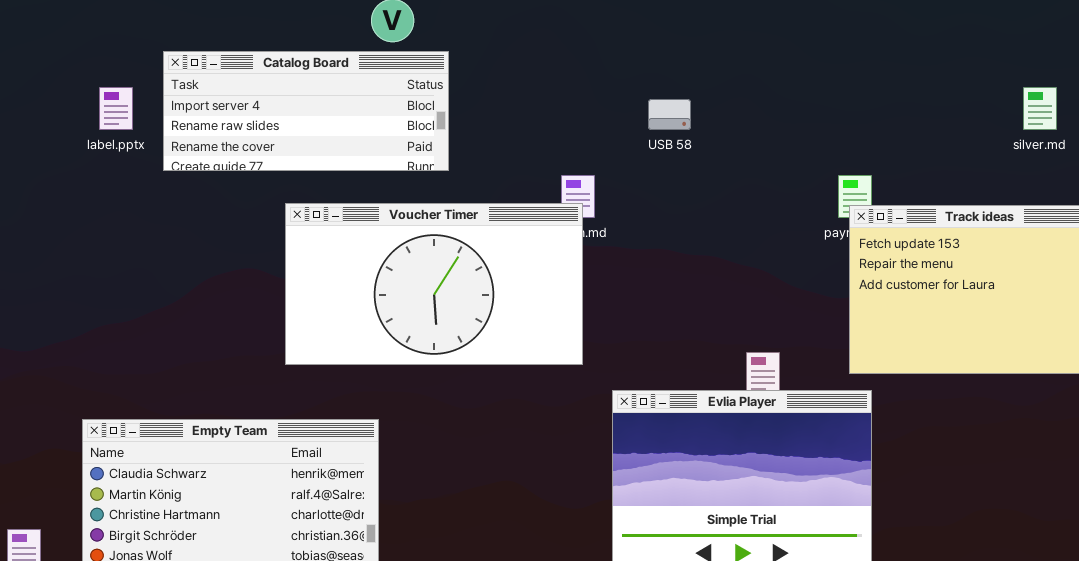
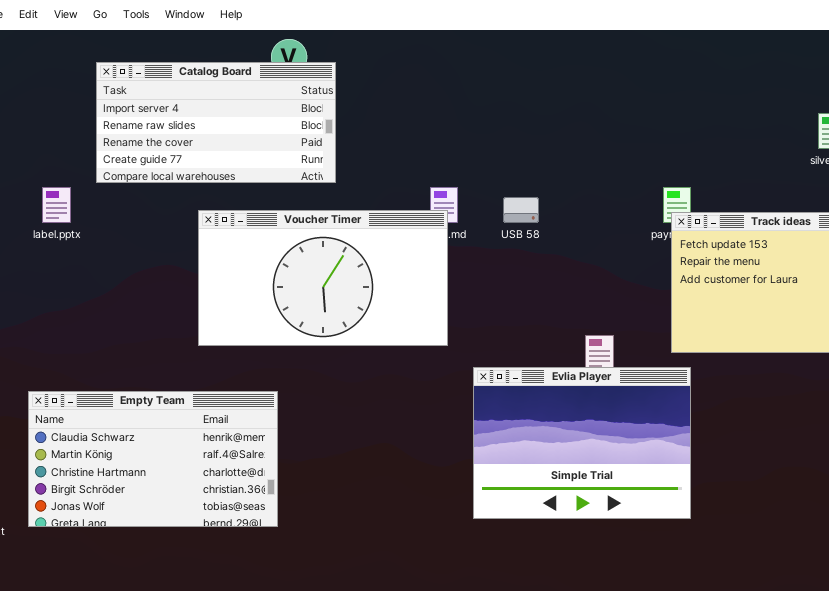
Catalog Board: [163,51,449,171] -> [96,62,336,183], resized
label.pptx: [99,87,133,130] -> [42,187,71,223], moved
USB 58: [648,99,691,130] -> [503,197,539,223], moved

